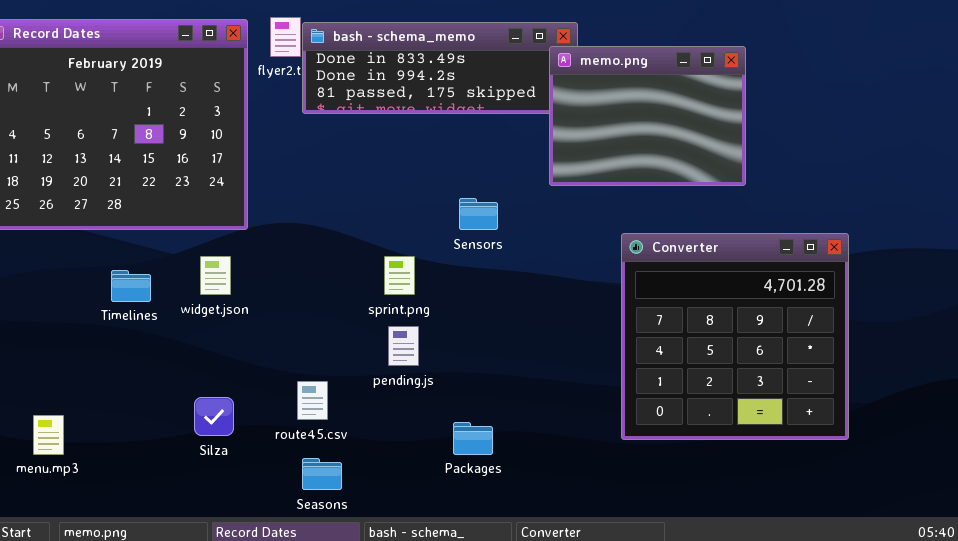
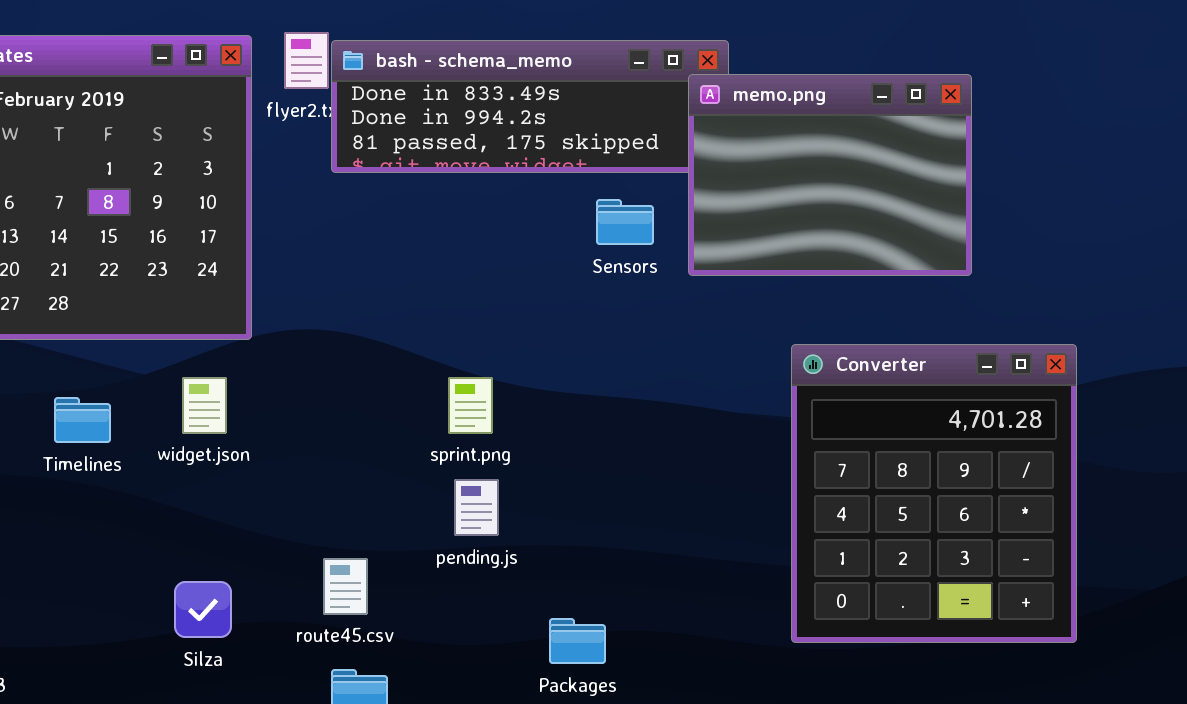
Sensors: [459,198,498,230] -> [596,199,654,245], moved
Converter: [621,233,849,440] -> [791,344,1077,643], resized

